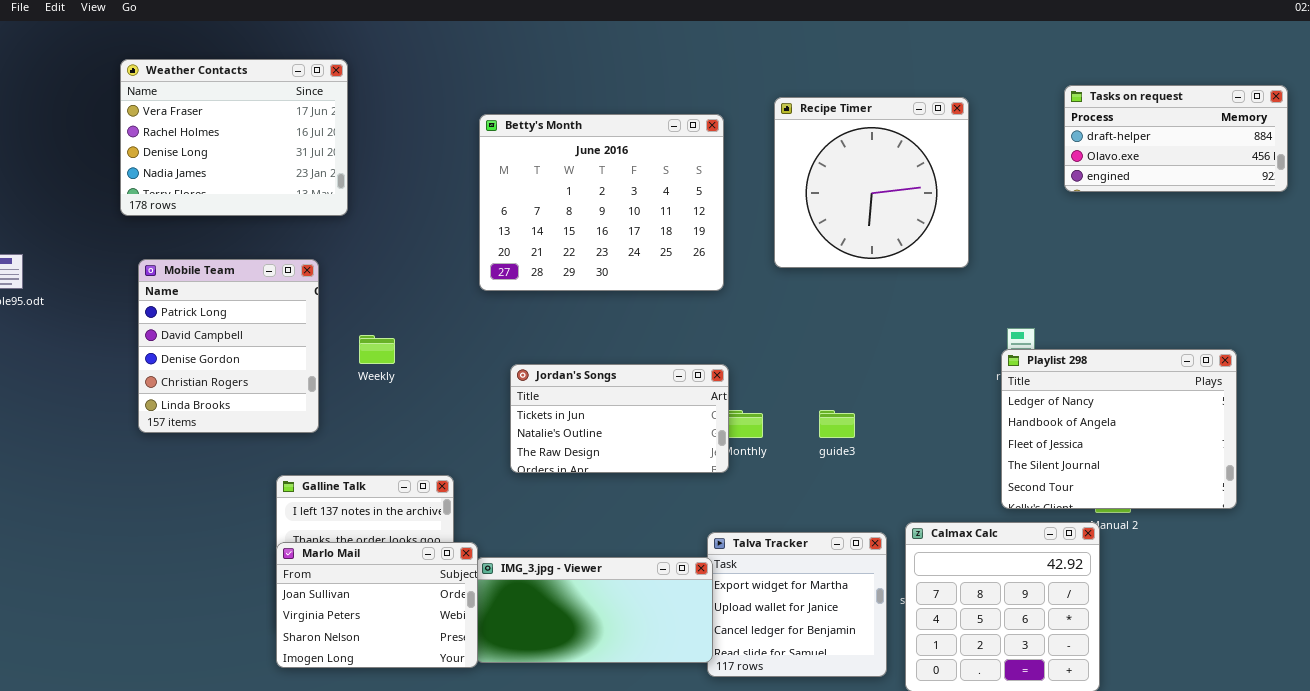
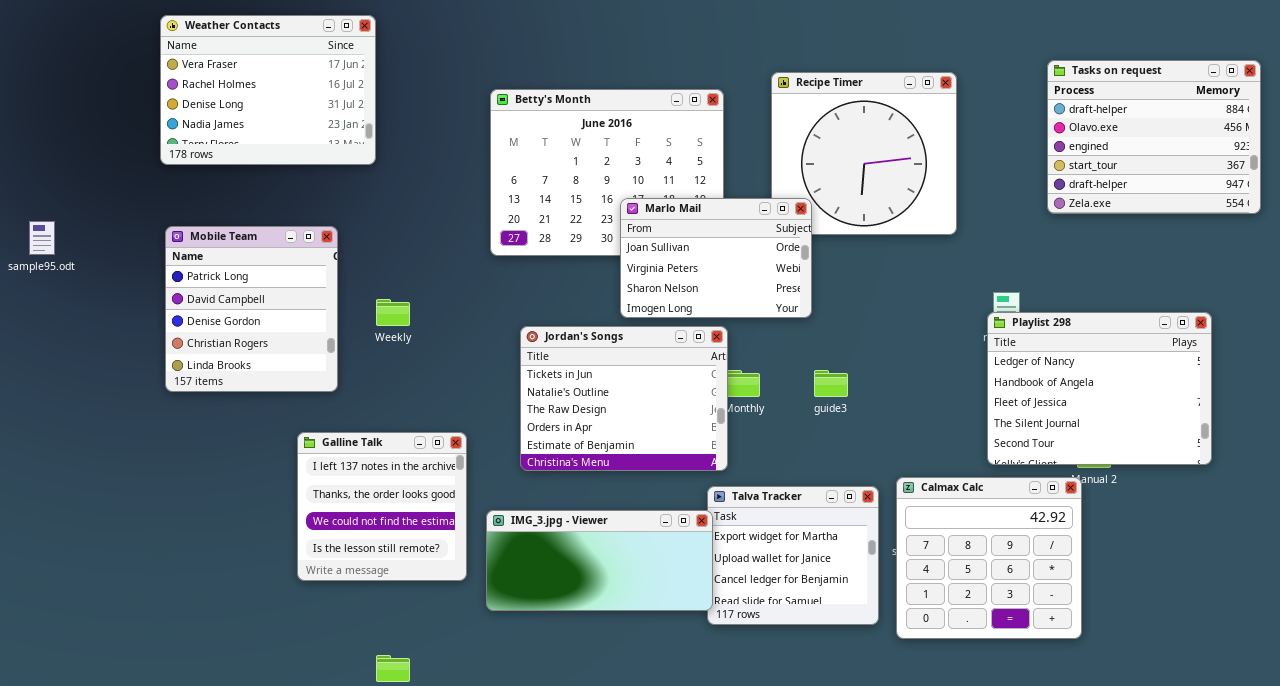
Weather Contacts: [120,59,348,216] -> [160,15,376,165], moved
Tasks on request: [1064,85,1288,192] -> [1047,60,1261,214], resized
Jordan's Songs: [510,364,729,473] -> [520,326,728,471], resized
Marlo Mail: [276,542,478,668] -> [620,198,812,318], moved

